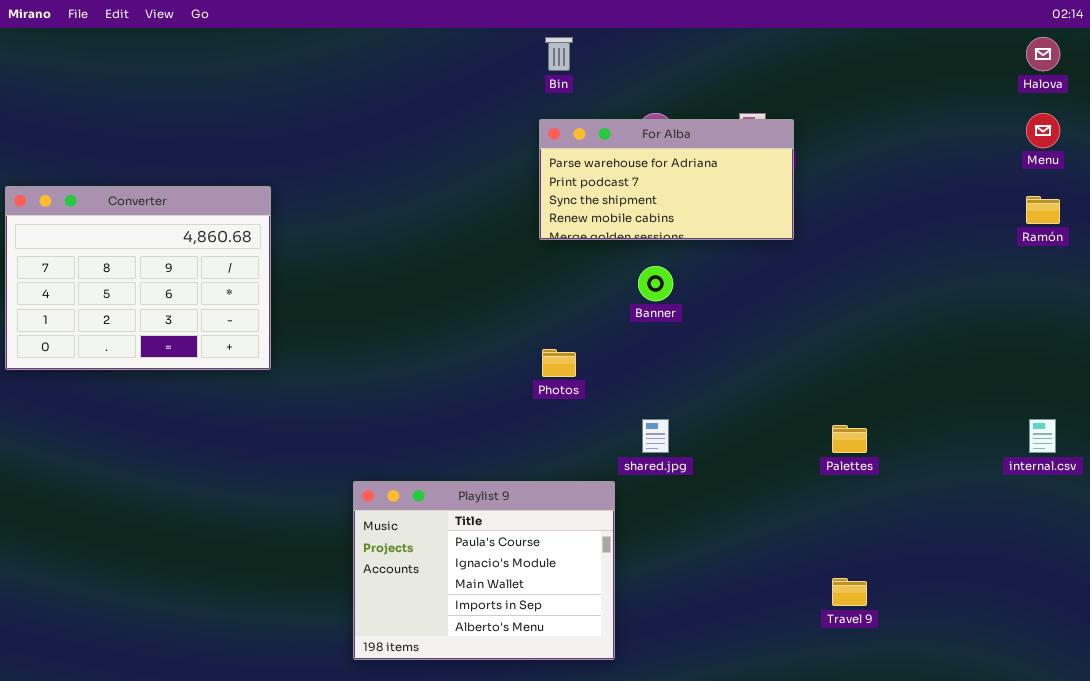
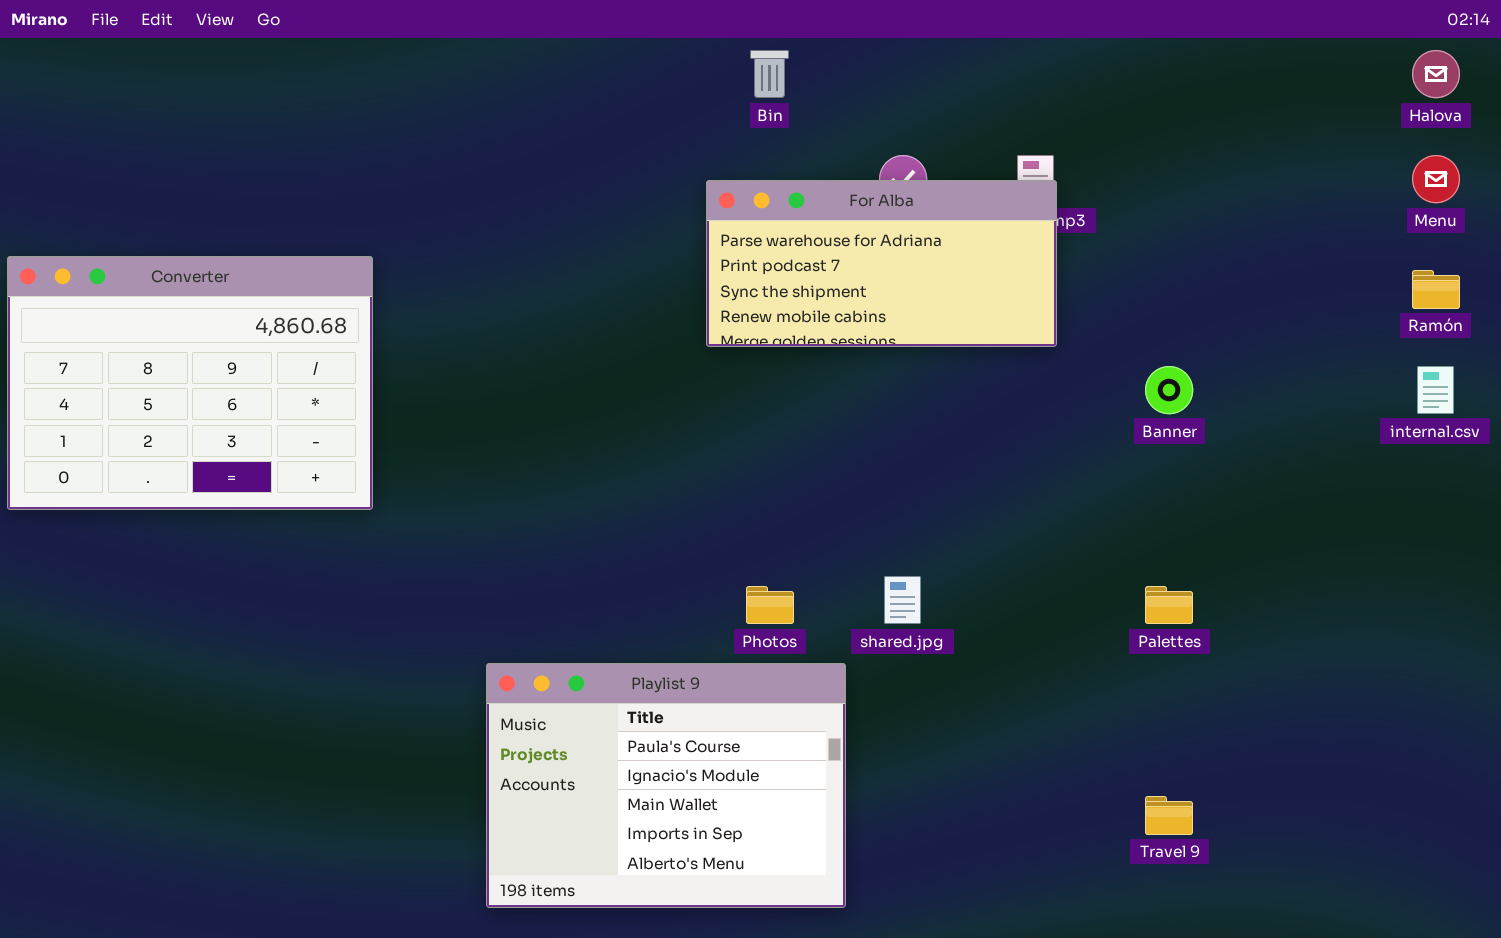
For Alba: [539,119,794,240] -> [706,180,1057,347], moved
Banner: [638,266,673,301] -> [1145,366,1193,414], moved
Photos: [542,349,576,377] -> [746,586,794,624], moved
internal.csv: [1029,419,1056,453] -> [1417,366,1454,414], moved

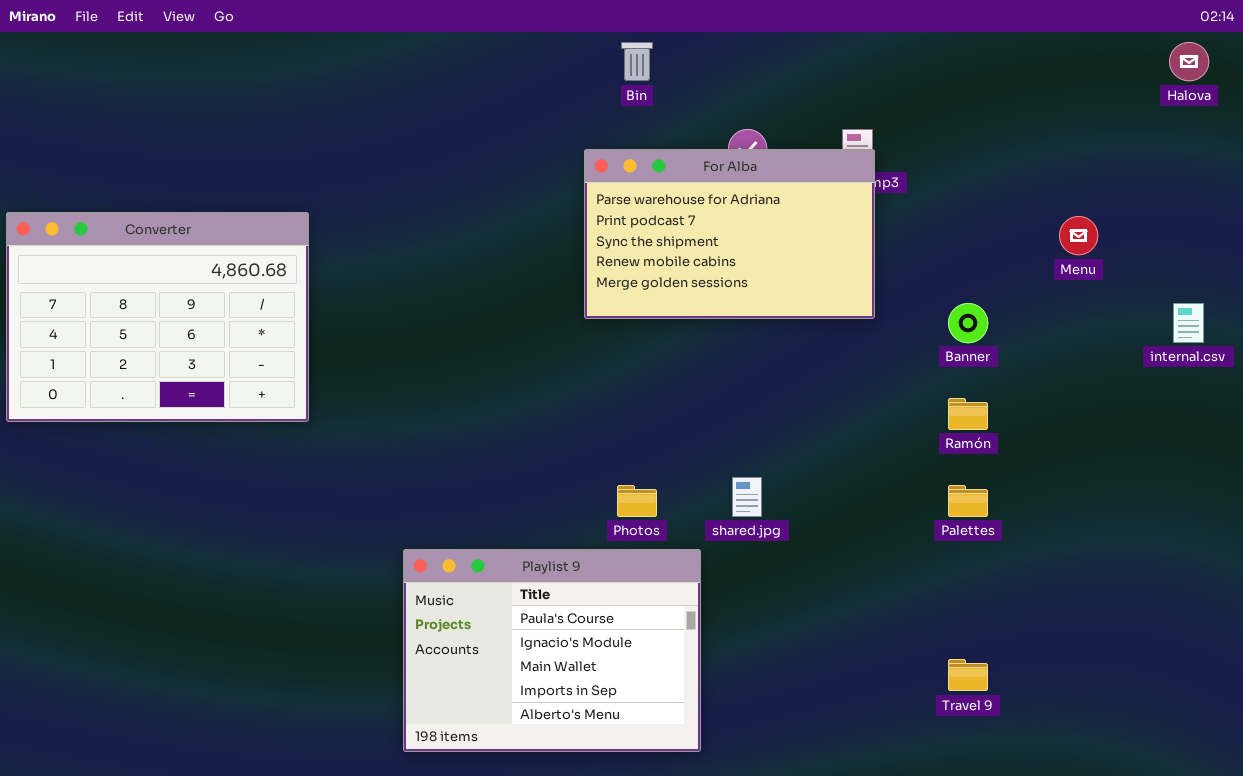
Menu: [1412,155,1460,203] -> [1059,216,1098,255], moved
For Alba: [706,180,1057,347] -> [584,149,875,319], resized
Ramón: [1412,270,1460,309] -> [948,398,988,430], moved

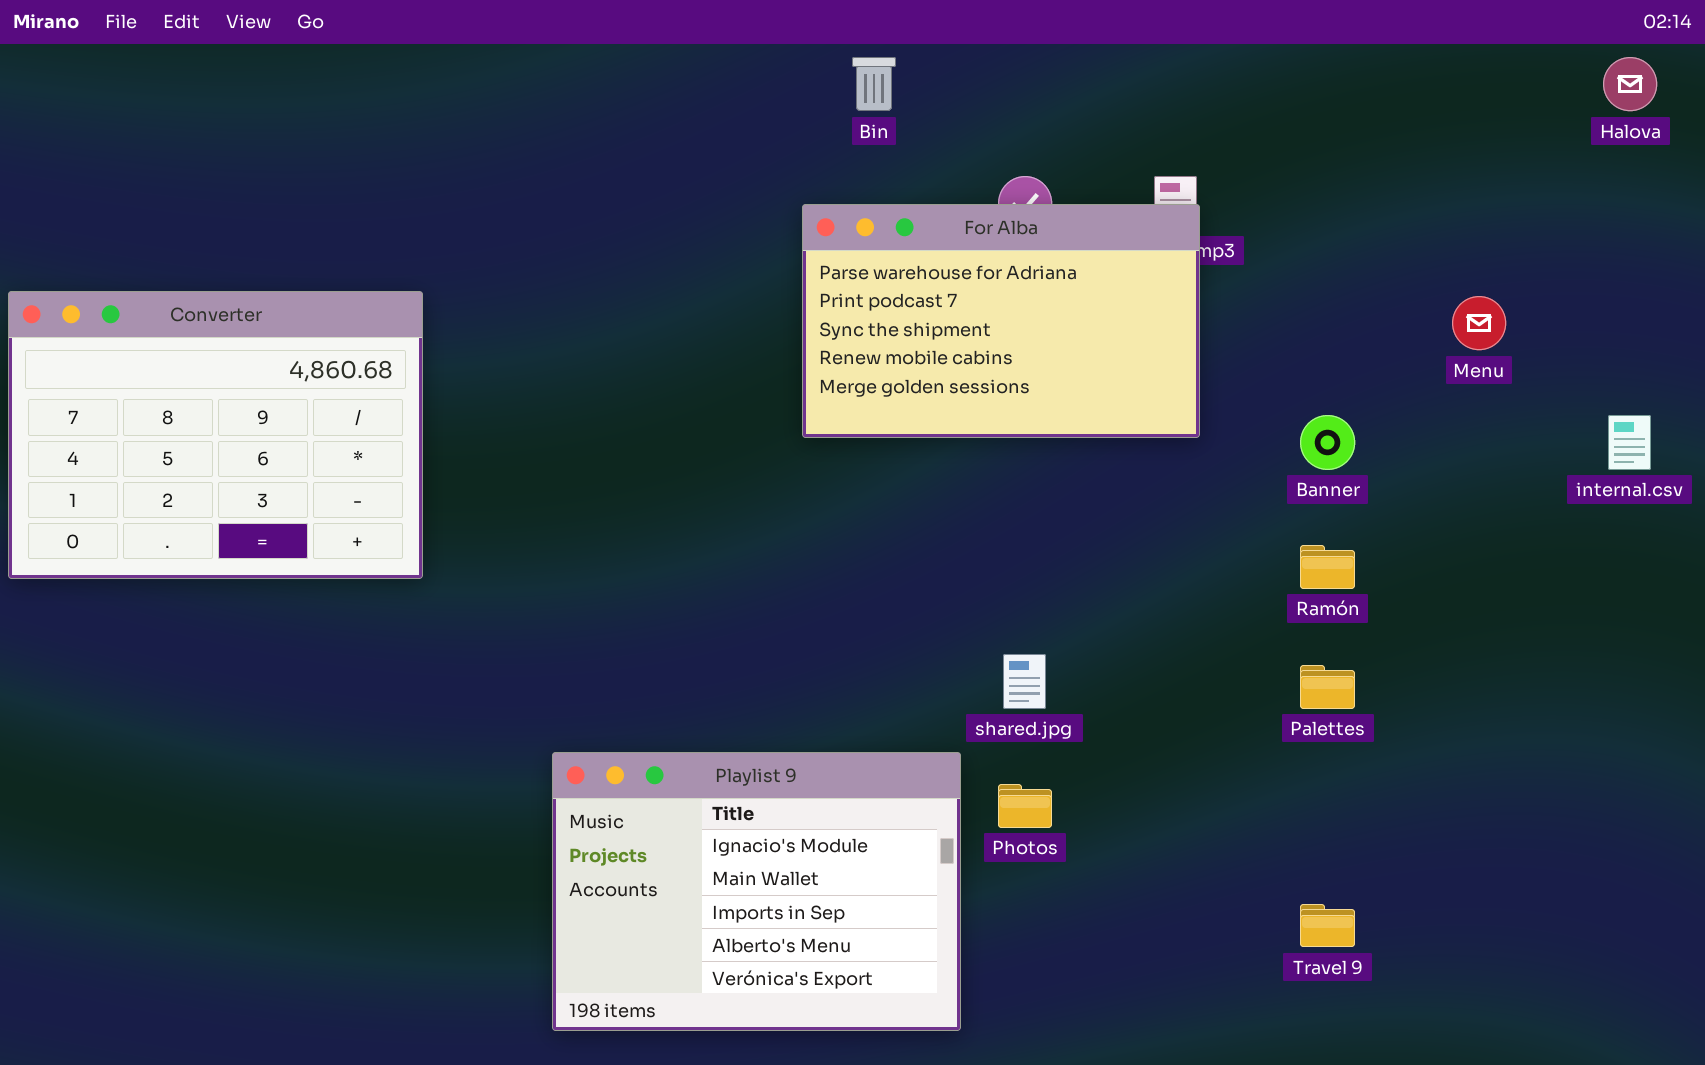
Photos: [617,485,657,517] -> [998,784,1052,828], moved
Playlist 9: [403,549,701,752] -> [552,752,961,1031], scrolled down 1 row

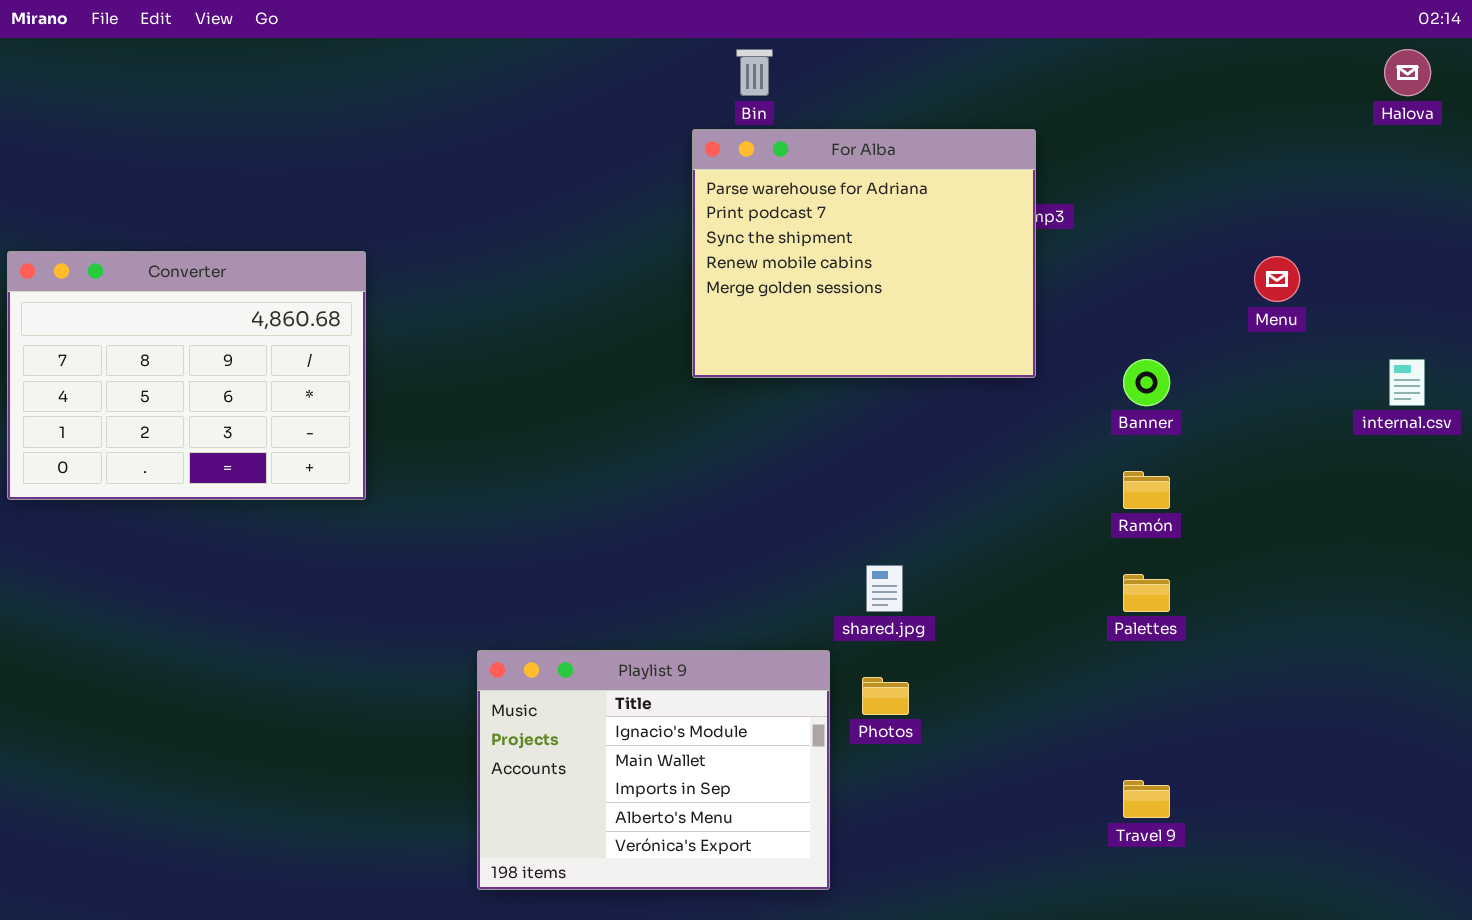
For Alba: [802,204,1200,438] -> [692,129,1036,378], resized

